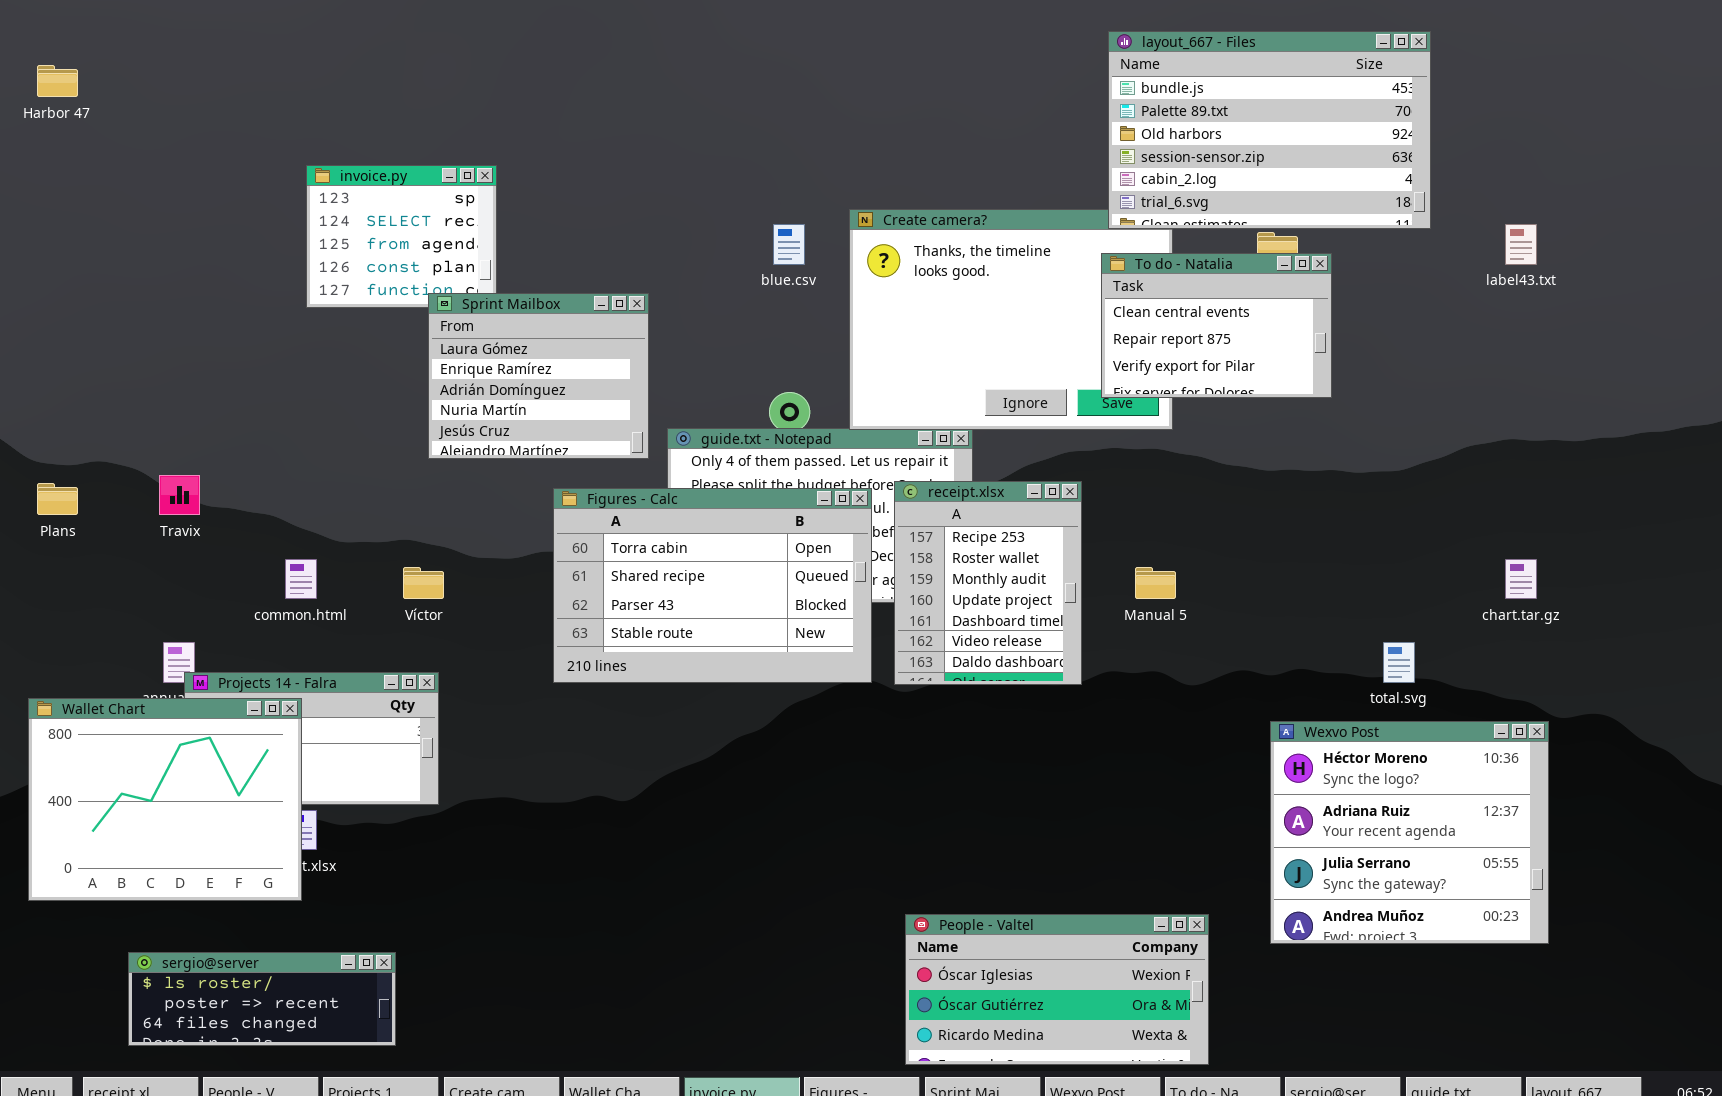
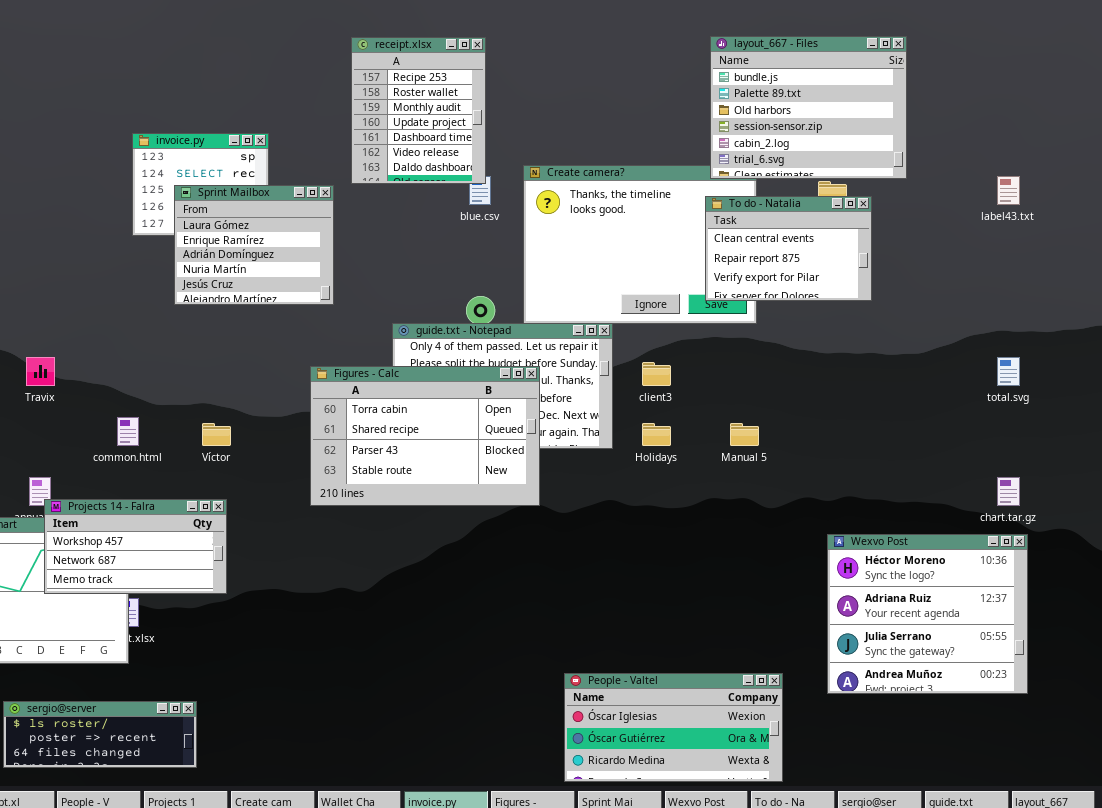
layout_667 - Files: [1108,31,1431,229] -> [710,36,907,179], resized
Sprint Mailbox: [428,293,649,459] -> [174,185,334,305], moved
receipt.xlsx: [894,481,1082,685] -> [351,37,486,184], moved
chart.tar.gz: [1505,559,1537,599] -> [997,477,1020,506], moved
total.svg: [1383,642,1415,683] -> [997,357,1020,386], moved
Projects 14 - Falra: [184,672,439,805] -> [44,499,227,594], raised

